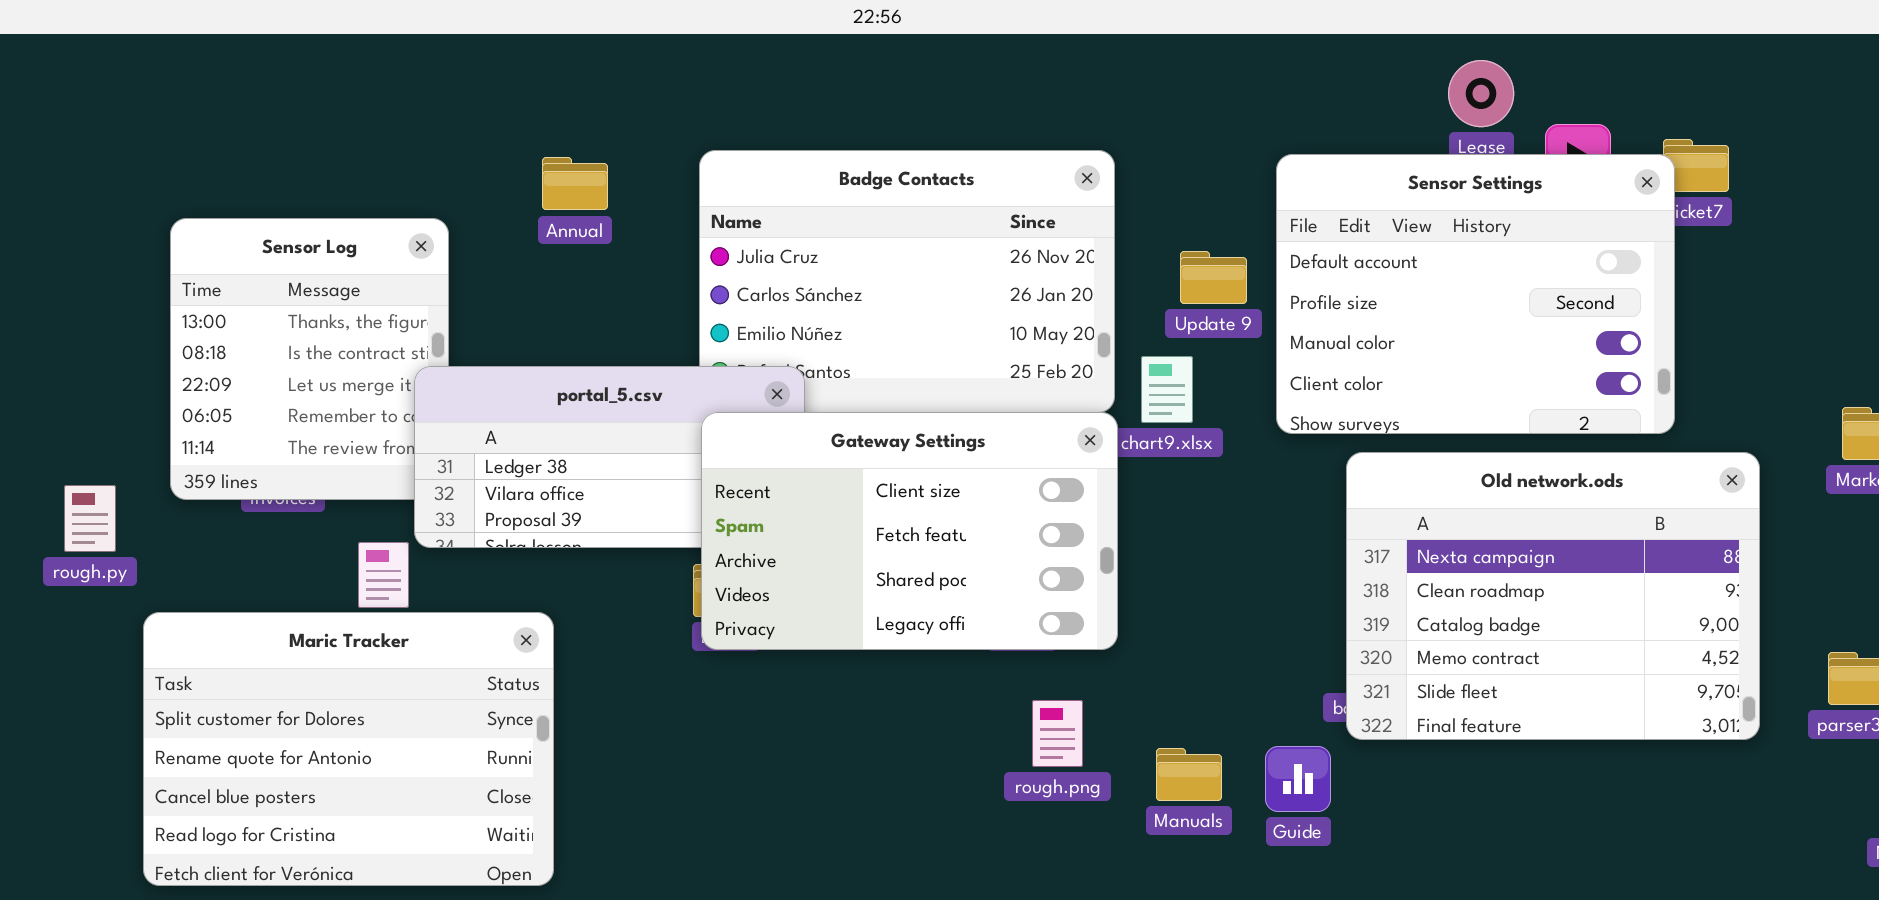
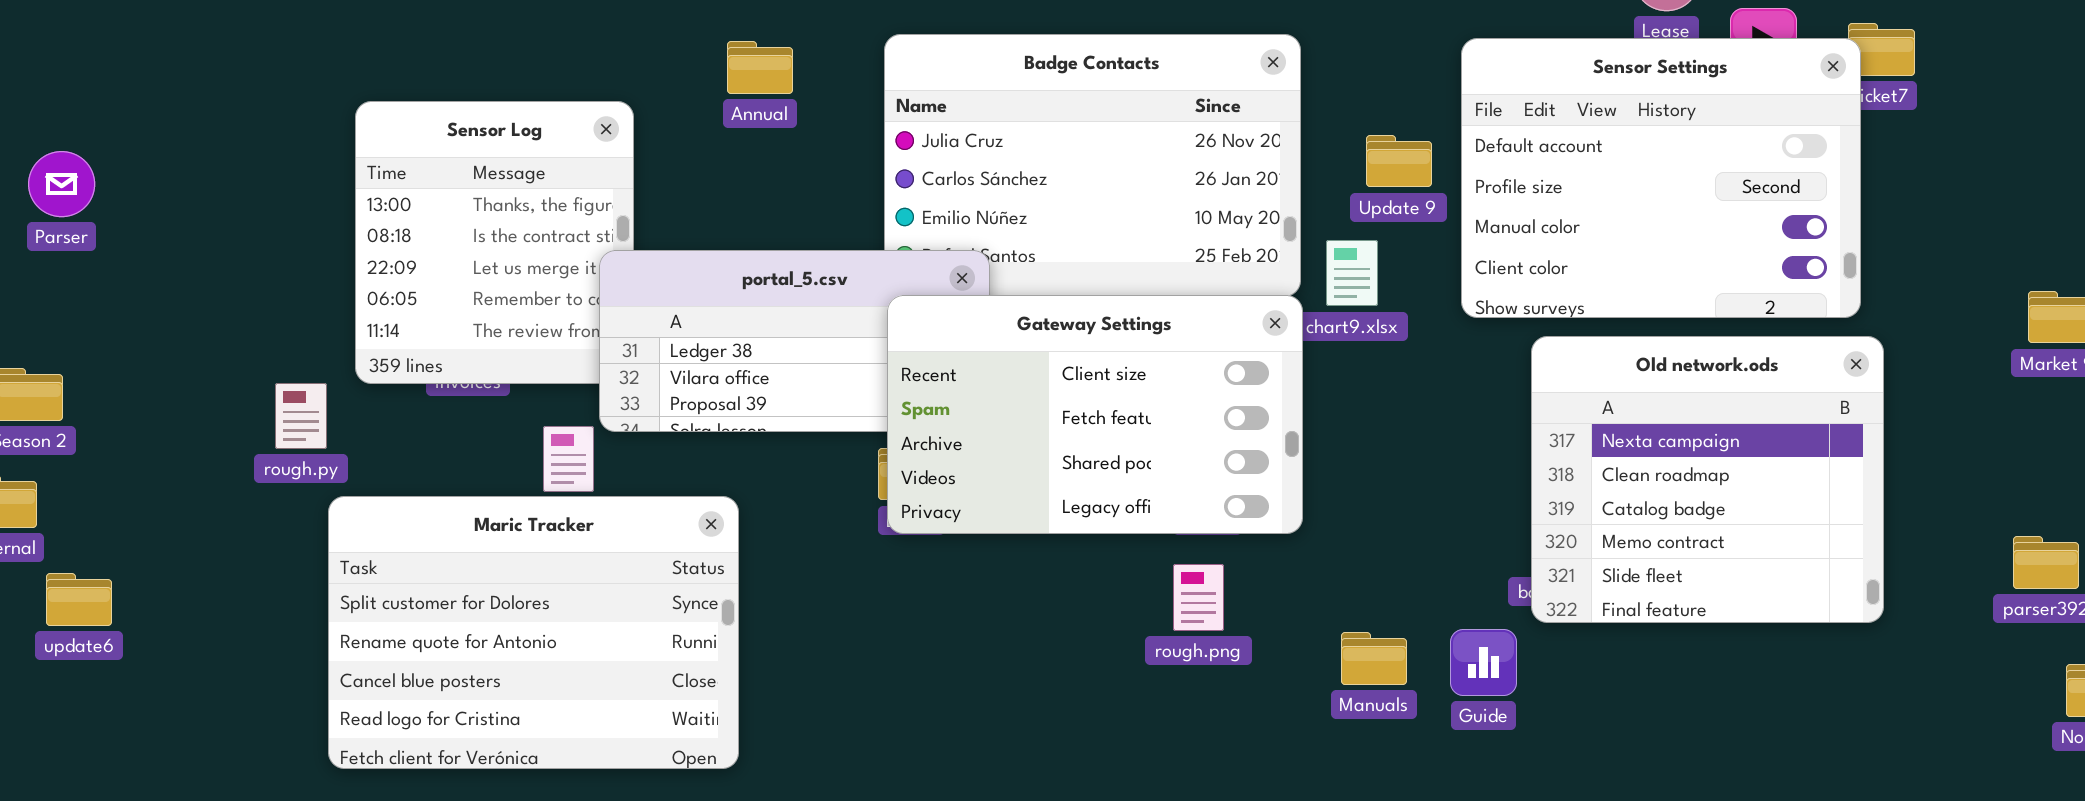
Old network.ods: [1346,452,1760,740] -> [1531,336,1884,623], resized
rough.py: [64,485,116,552] -> [275,383,327,449], moved
rough.png: [1032,700,1083,767] -> [1173,564,1224,631], moved

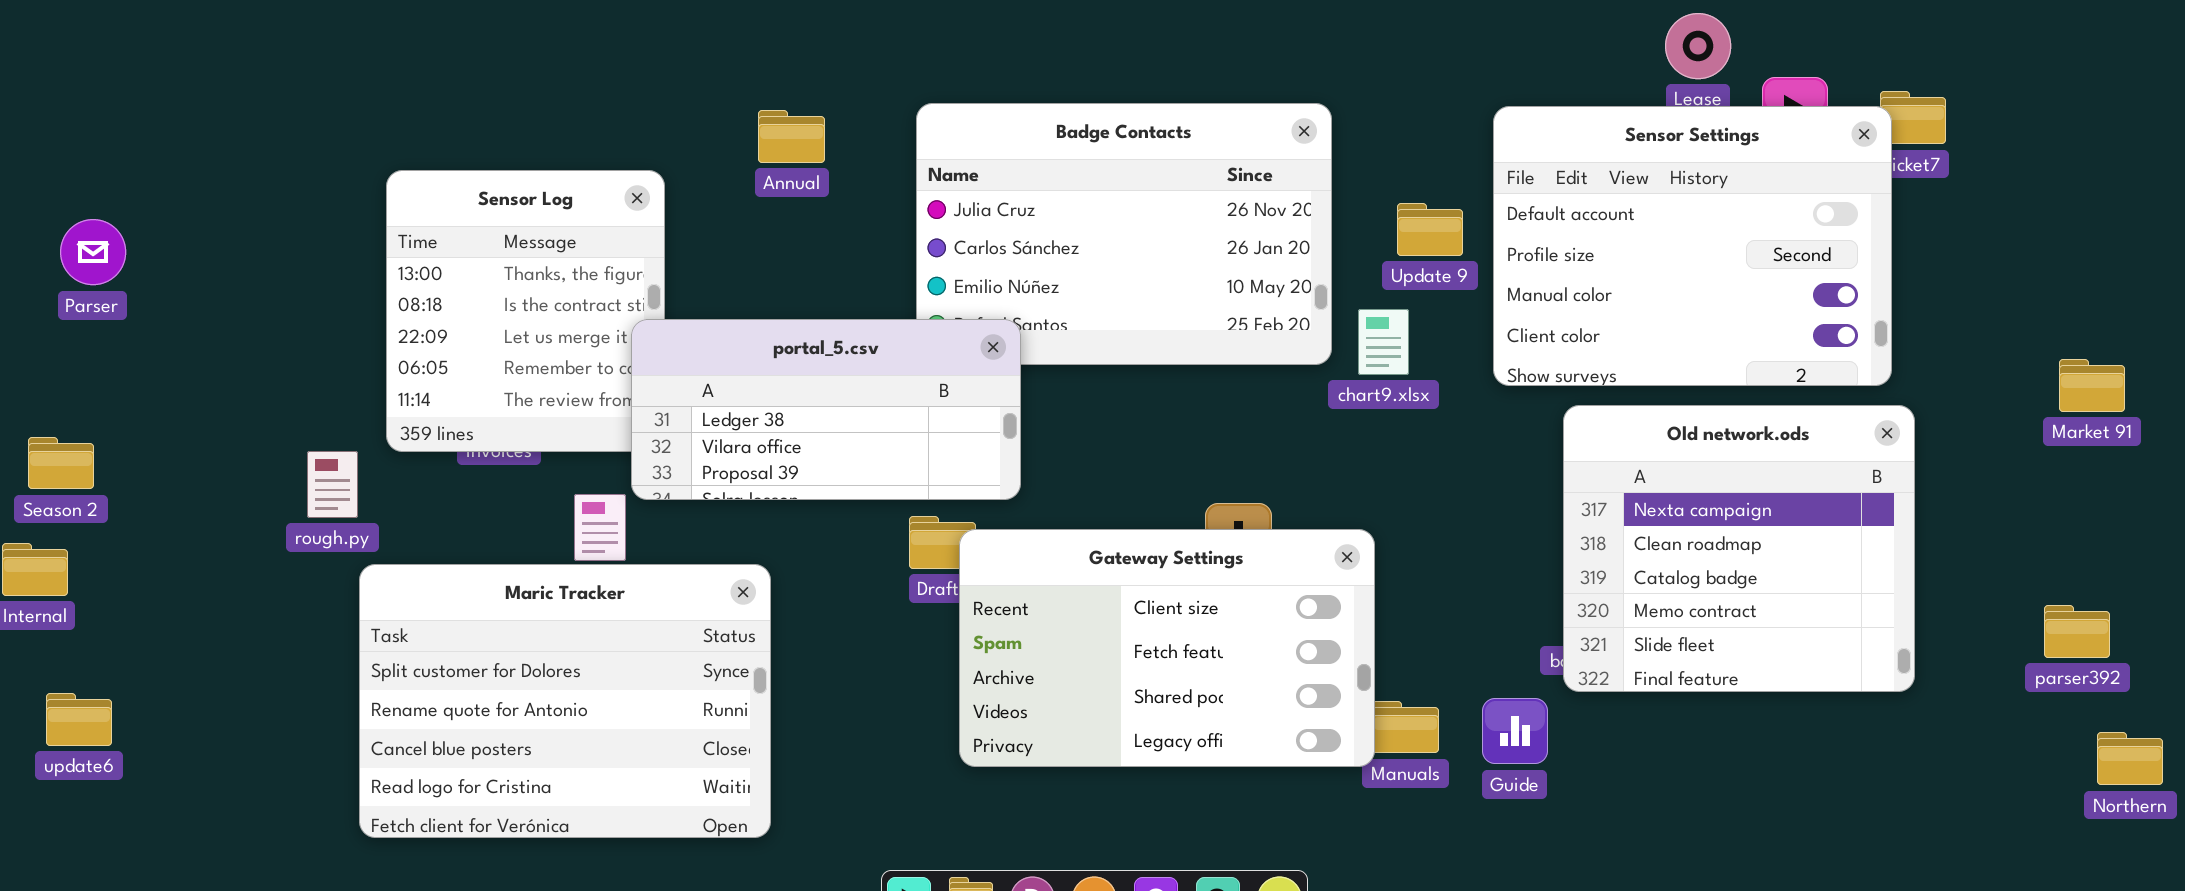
Gateway Settings: [887,295,1303,534] -> [959,529,1375,767], moved
update6: [46,573,112,626] -> [46,693,112,746], moved

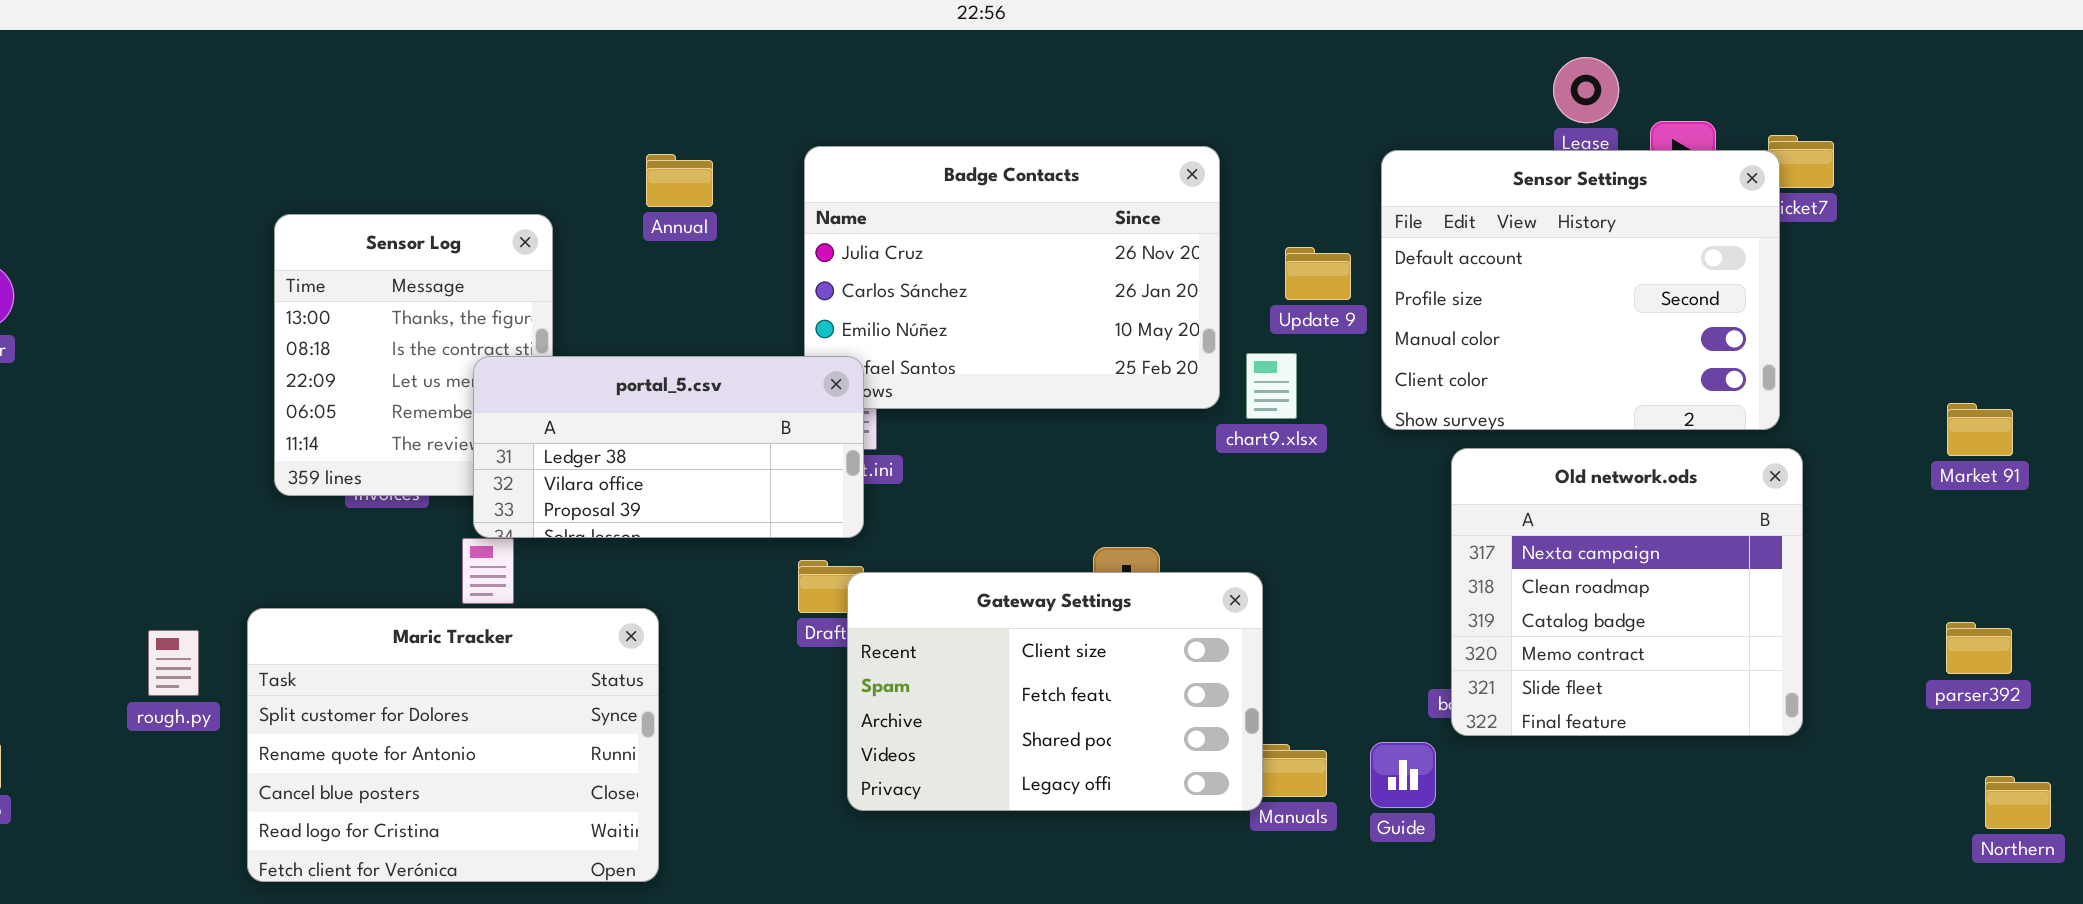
portal_5.csv: [631,319,1021,500] -> [473,356,864,538], moved
rough.py: [307,451,358,518] -> [148,630,199,696], moved
parser392: [2044,605,2110,658] -> [1946,622,2012,674], moved

